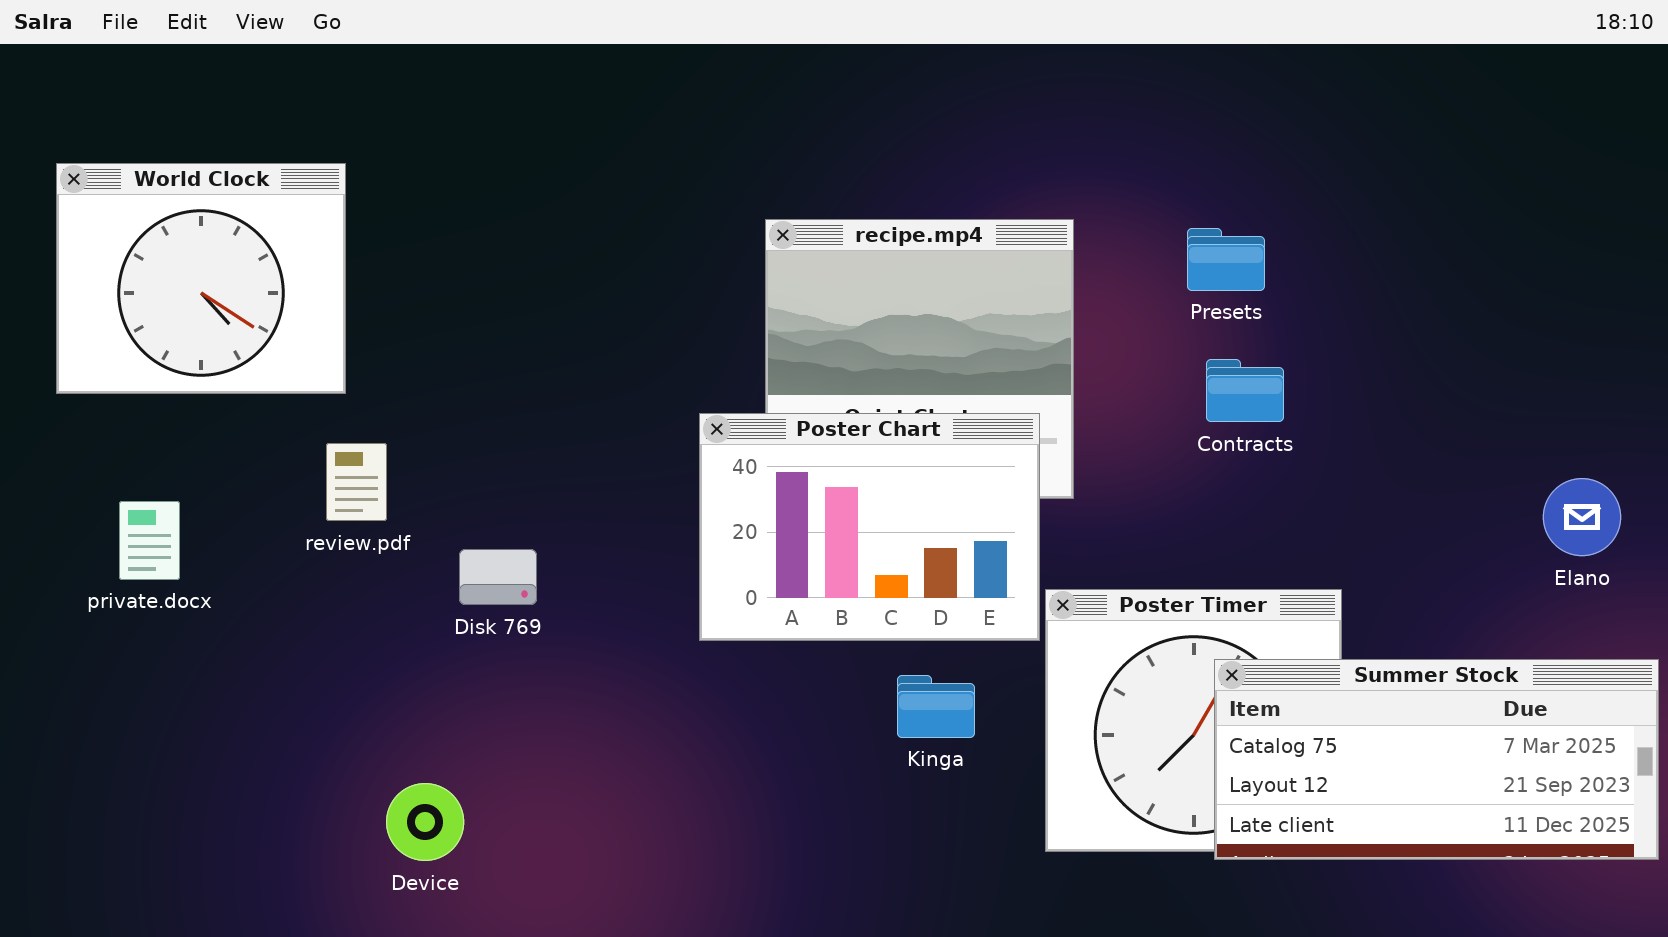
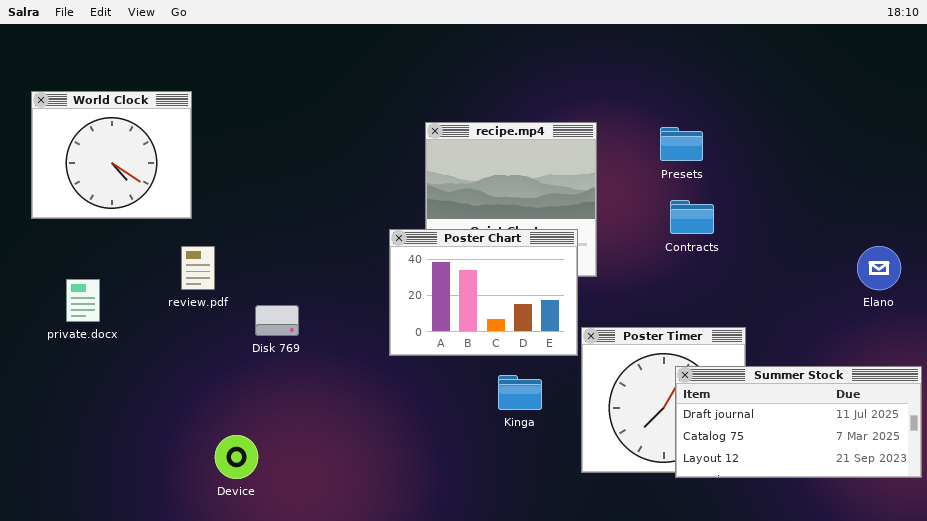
Elano: [1543,478,1621,556] -> [857,246,901,290], moved
Summer Stock: [1214,659,1659,860] -> [675,366,922,478], scrolled up 1 row

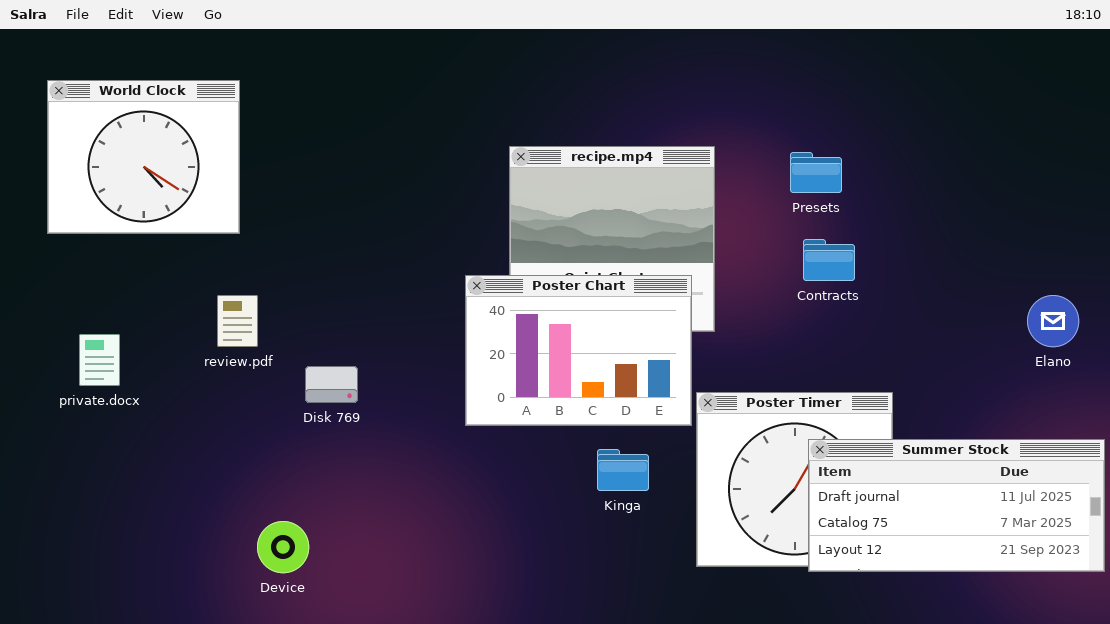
World Clock: [31,91,192,219] -> [47,80,240,234], moved

